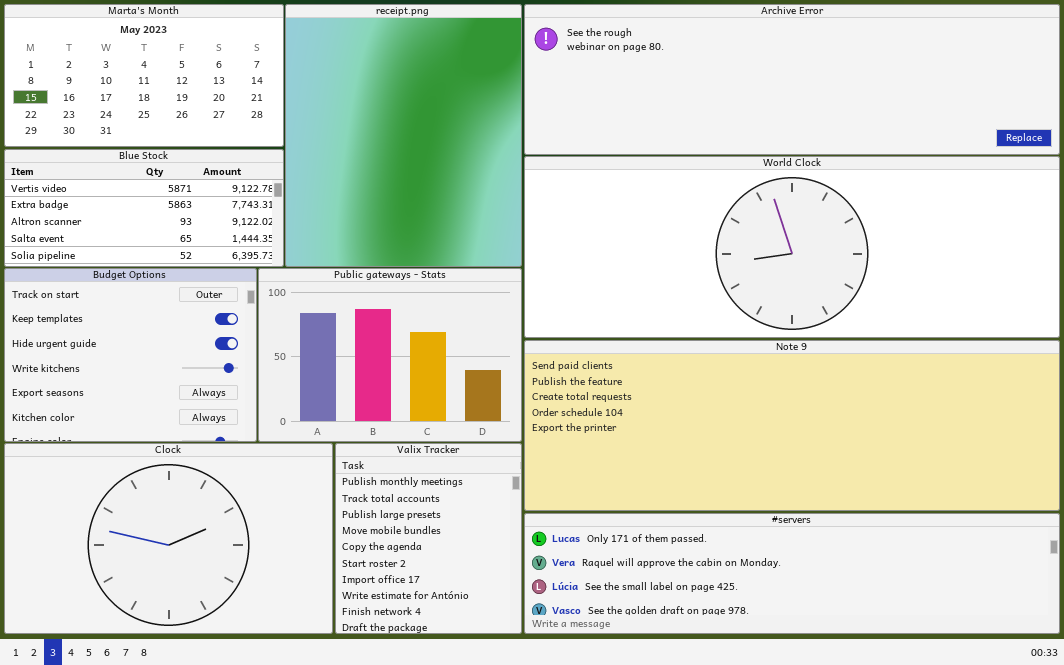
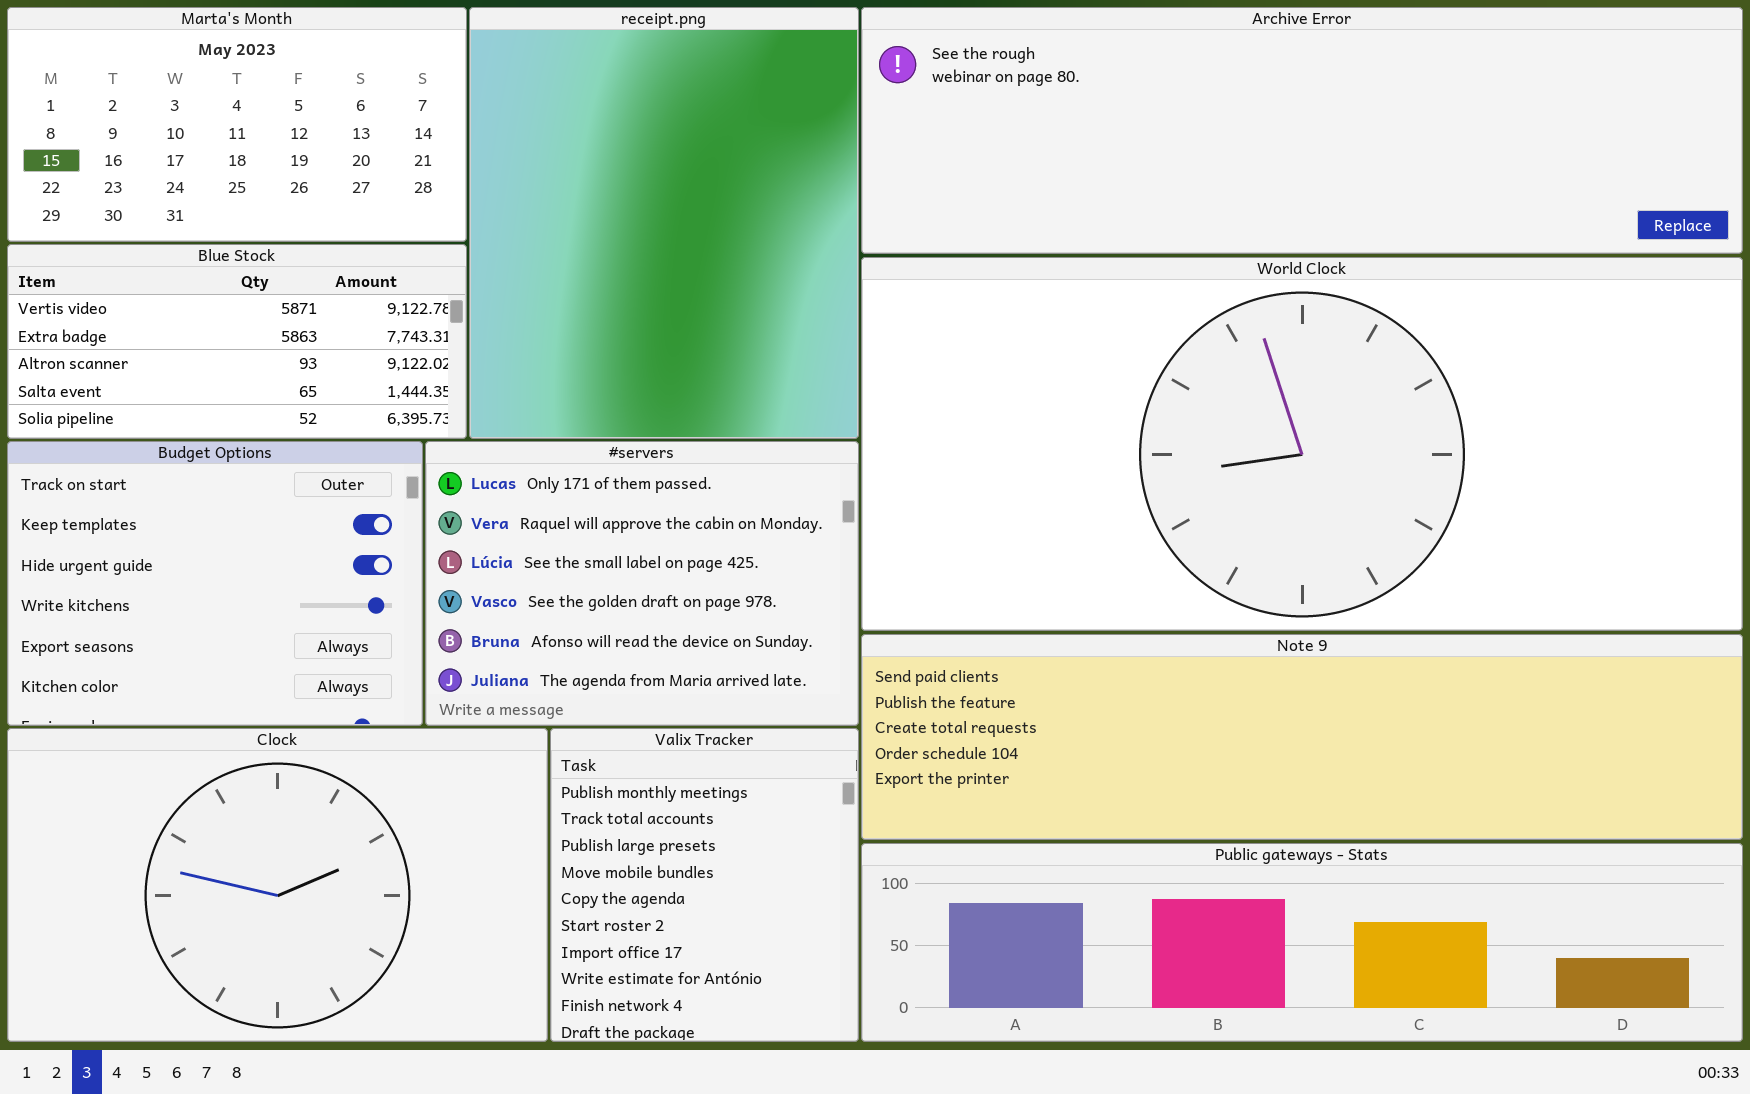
World Clock: [524,156,1060,338] -> [861,257,1743,631], resized
Public gateways - Stats: [258,268,522,442] -> [861,843,1743,1042], moved, resized
Note 9: [524,340,1060,511] -> [861,634,1743,840], resized
#servers: [524,513,1060,634] -> [425,441,859,726], moved, resized

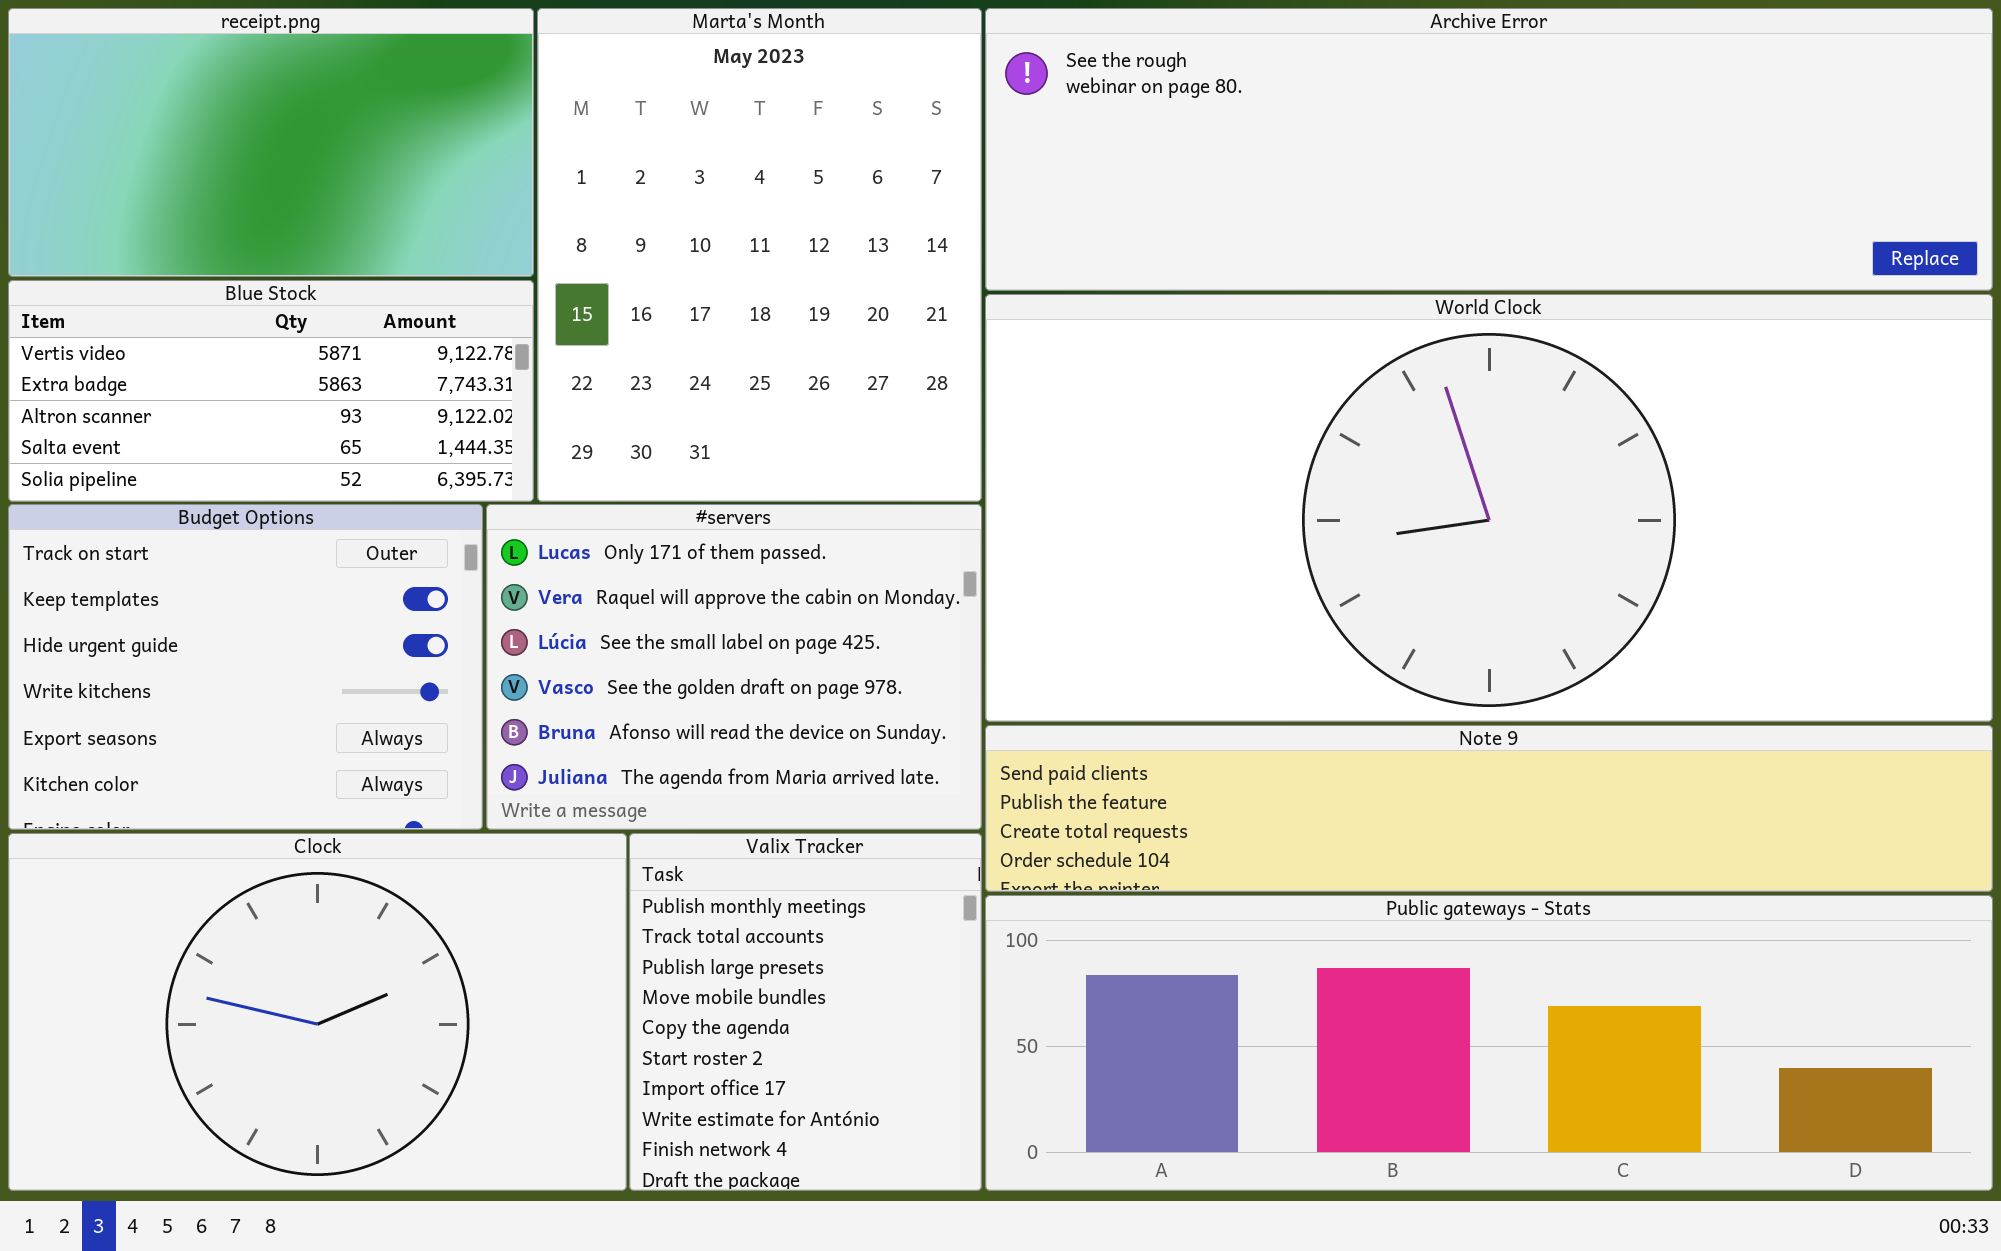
Marta's Month: [7,7,467,242] -> [537,8,982,502], moved, resized
receipt.png: [469,7,859,439] -> [8,8,534,277], moved, resized
Note 9: [861,634,1743,840] -> [985,725,1993,892], resized
Public gateways - Stats: [861,843,1743,1042] -> [985,895,1993,1191], resized

